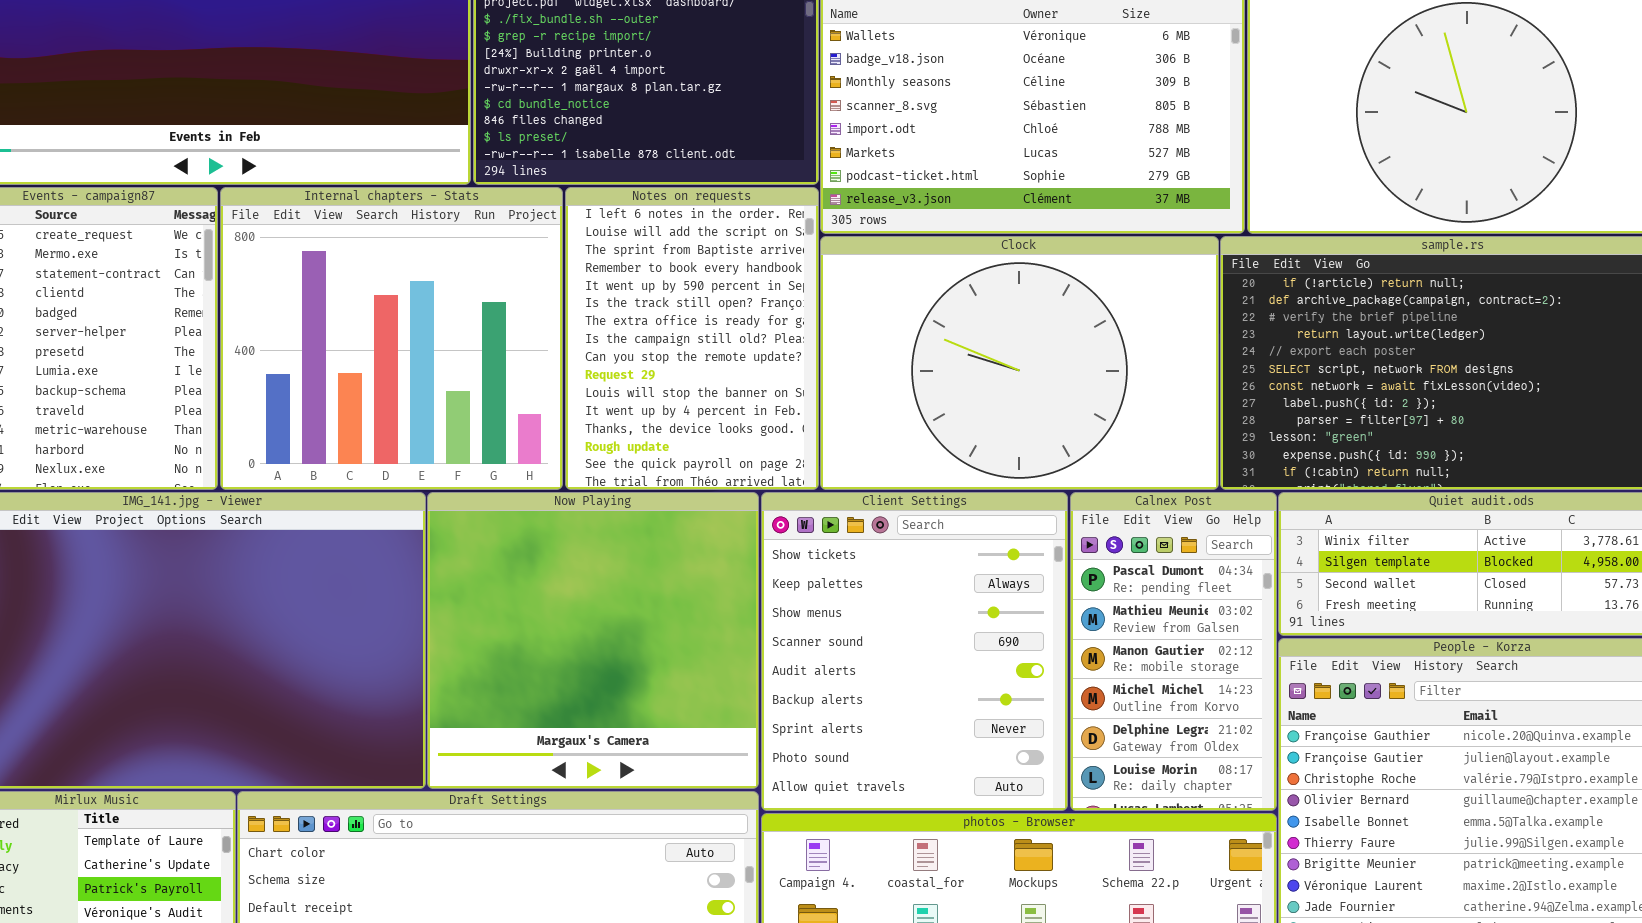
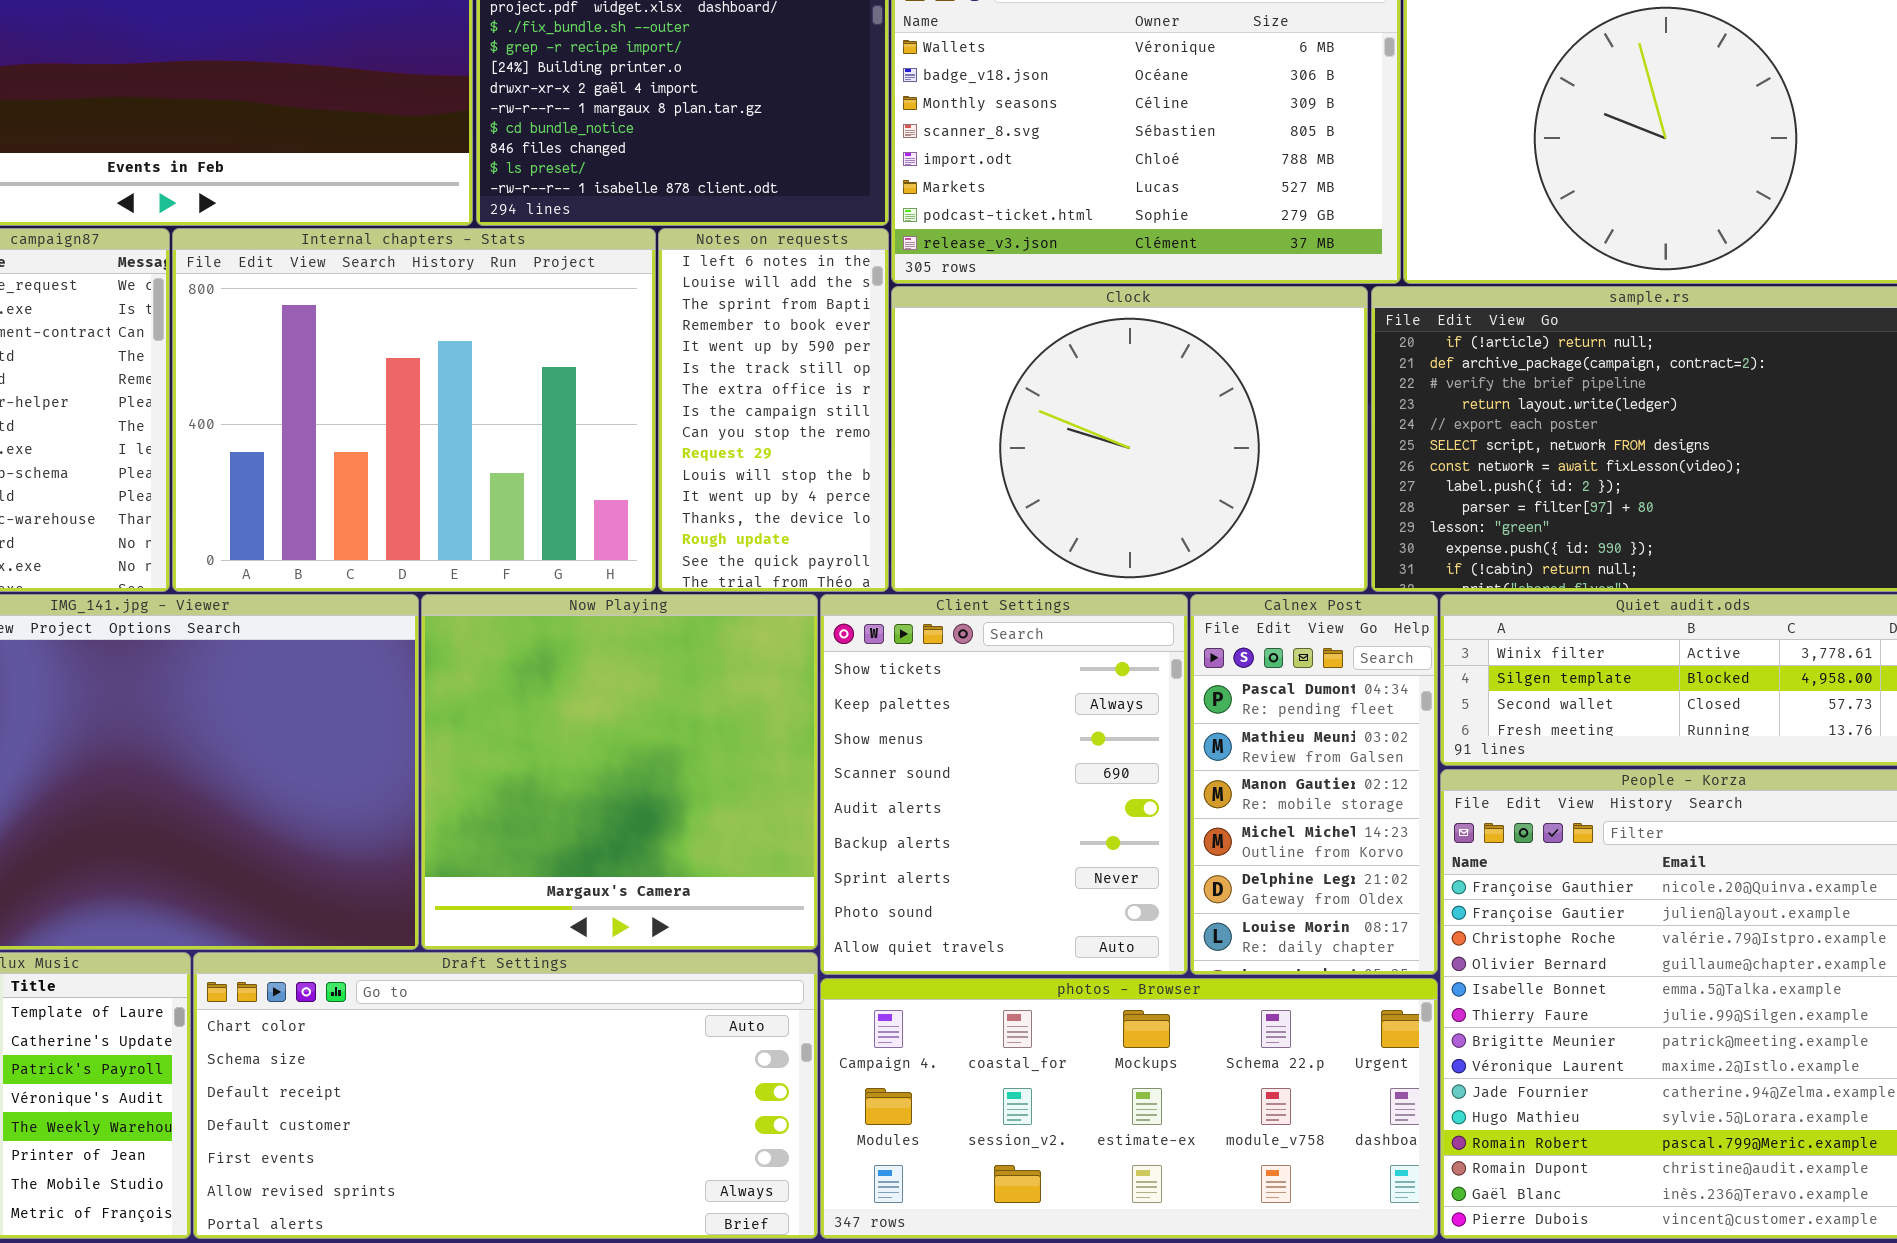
Internal chapters - Stats: [220,187,563,490] -> [172,228,656,592], resized
Notes on requests: [565,187,819,490] -> [658,228,889,592], resized

